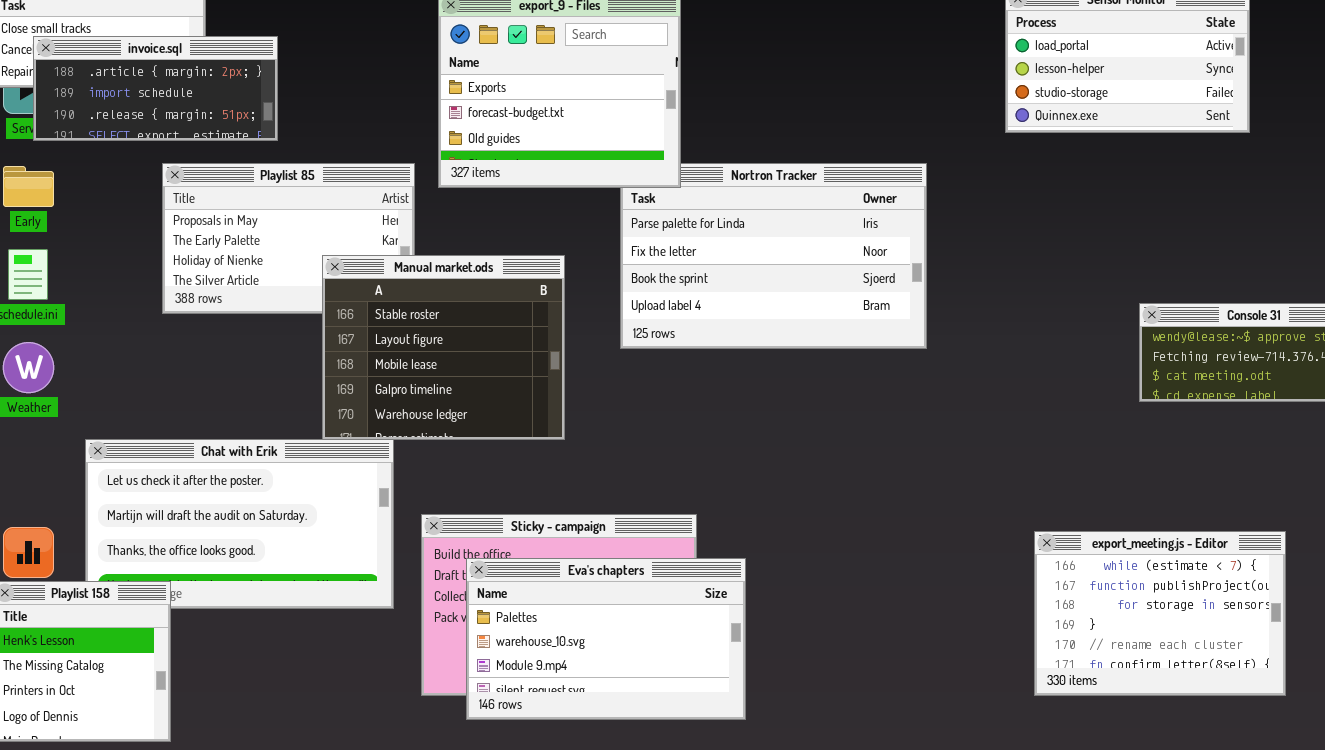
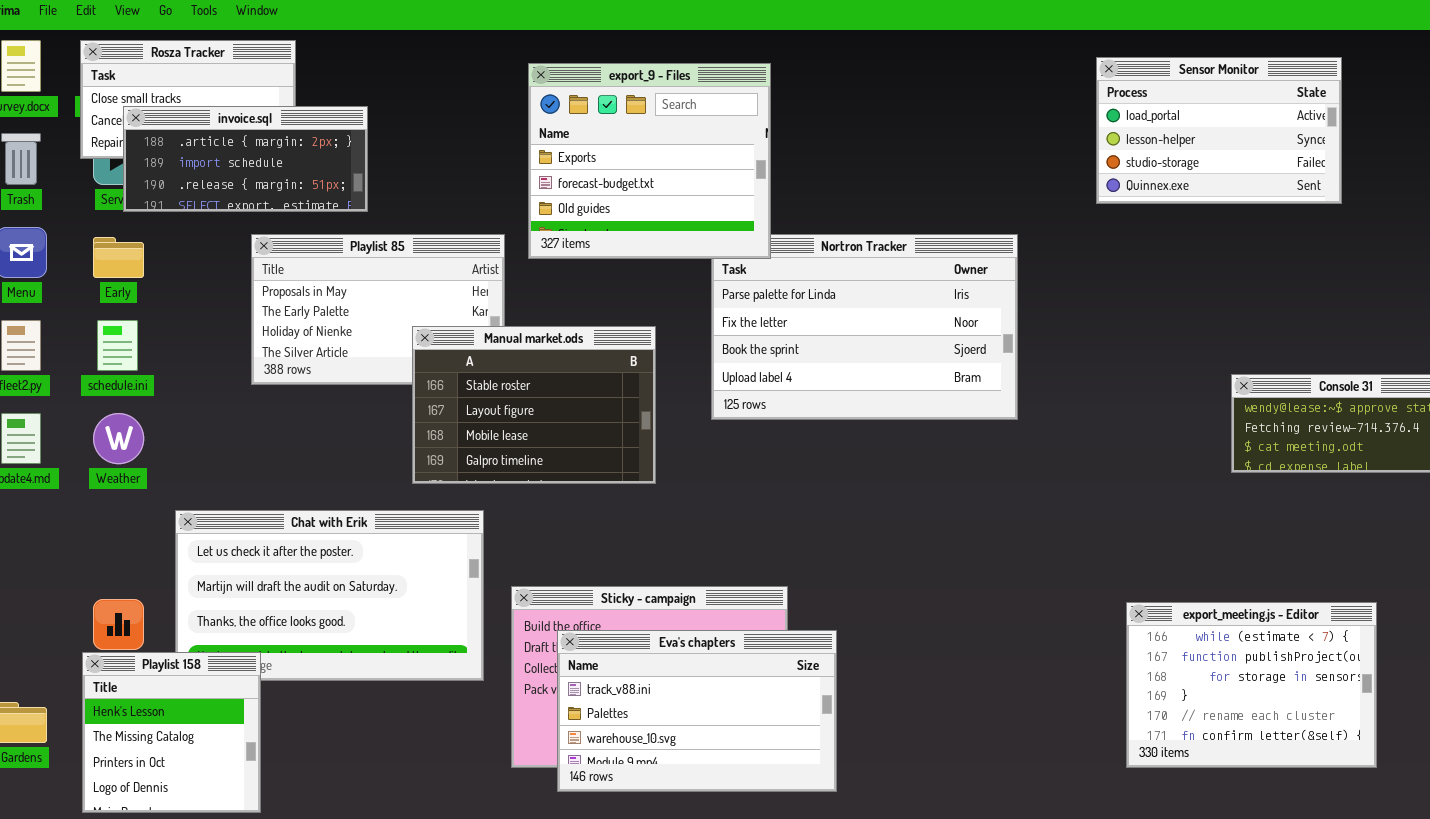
Manual market.ods: [322,255,565,440] -> [412,326,656,484], resized
Eva's chapters: [466,558,746,720] -> [557,630,837,792], scrolled up 1 row

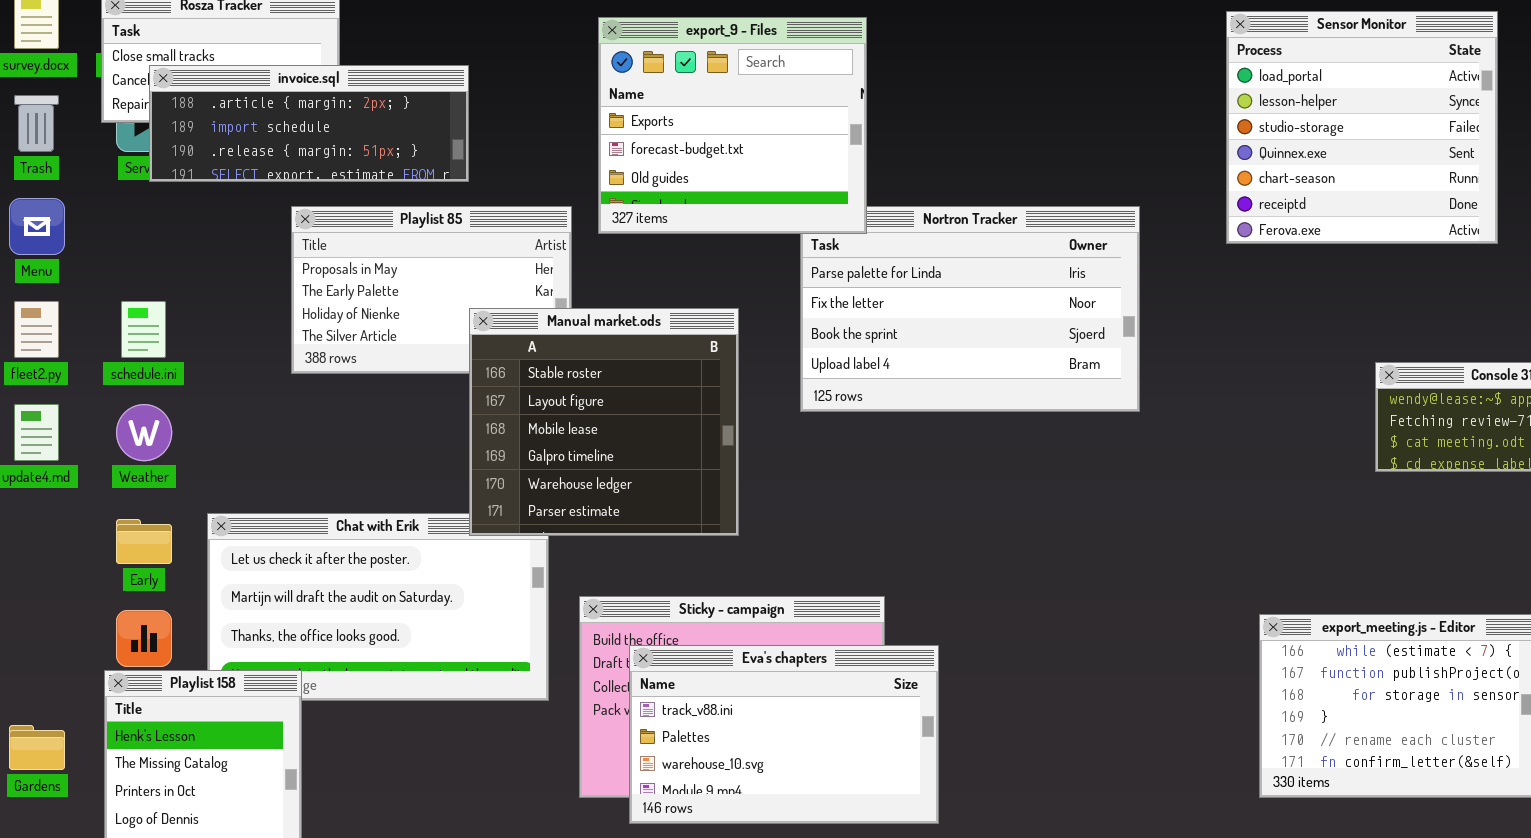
Sensor Monitor: [1096,57,1342,204] -> [1226,11,1498,244], resized
invoice.sql: [123,106,368,212] -> [149,65,469,182], resized
Early: [93,237,144,278] -> [116,519,172,564], moved
Manual market.ods: [412,326,656,484] -> [469,308,739,536], resized

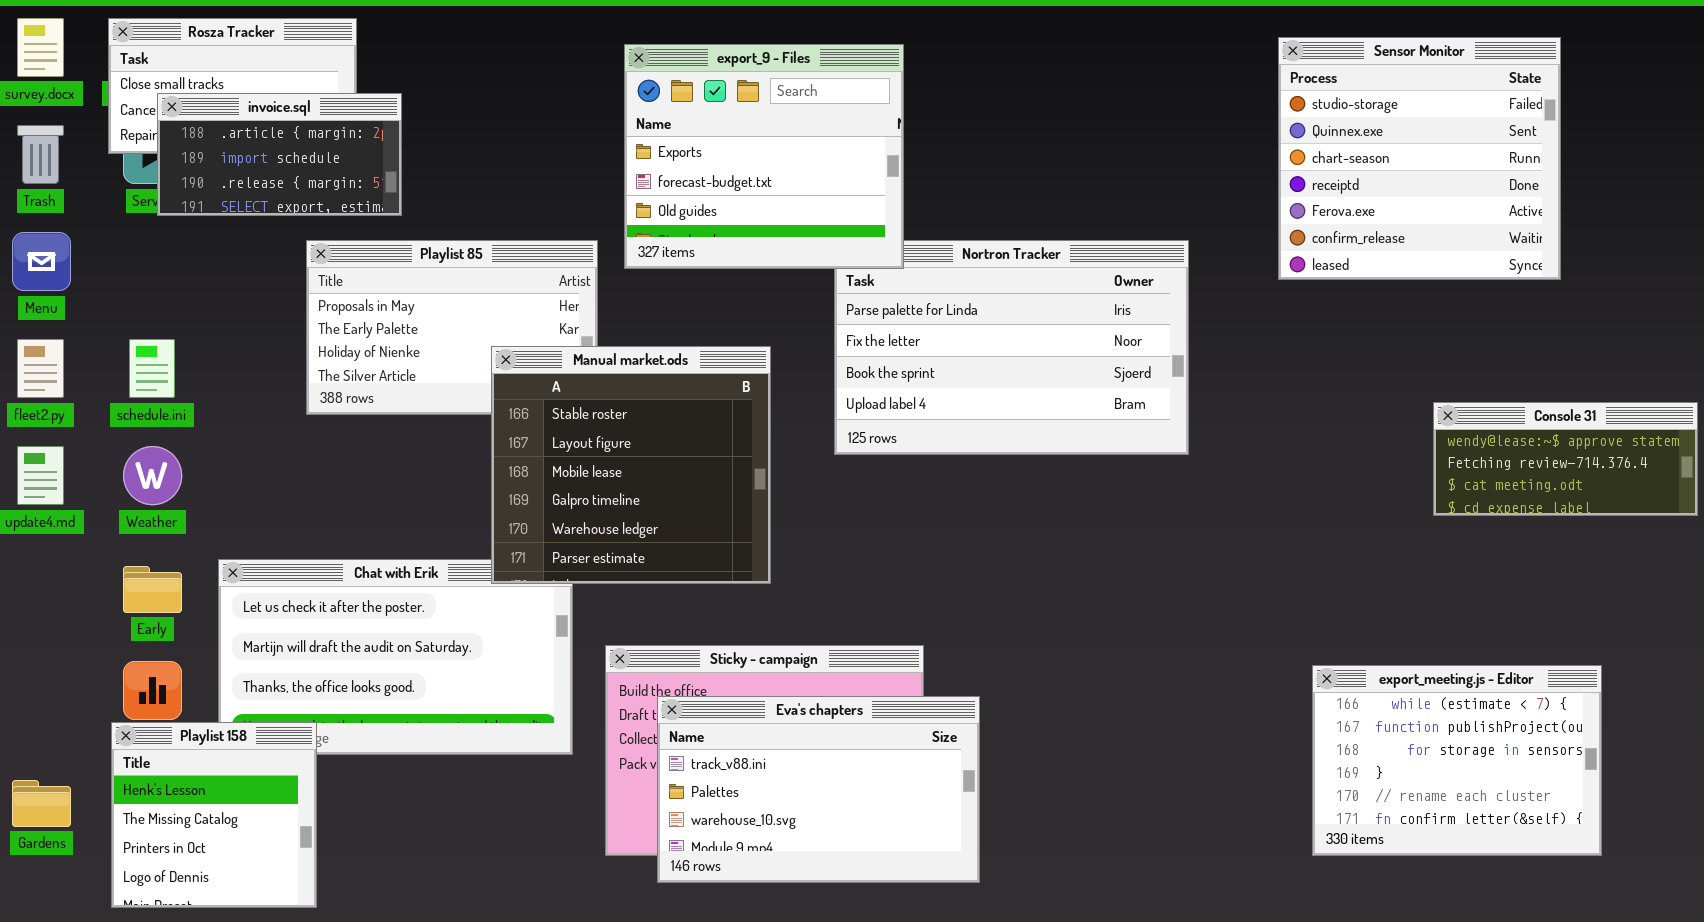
Sensor Monitor: [1226,11,1498,244] -> [1278,37,1561,280], scrolled down 2 rows
invoice.sql: [149,65,469,182] -> [157,93,402,216], resized

